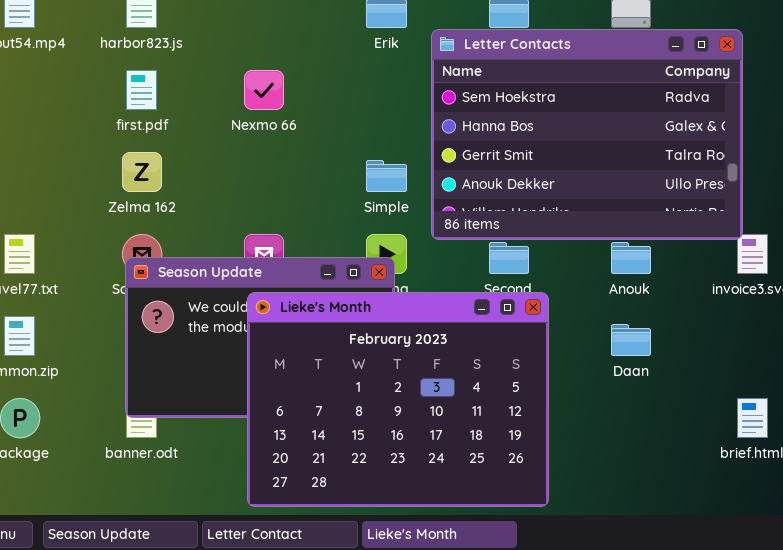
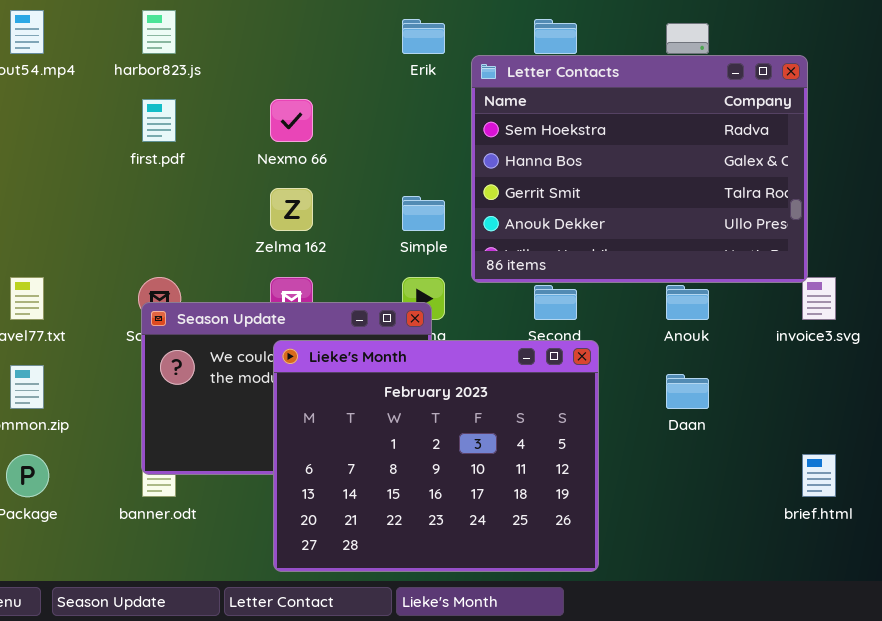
Zelma 162: [122,152,162,192] -> [270,188,313,231], moved

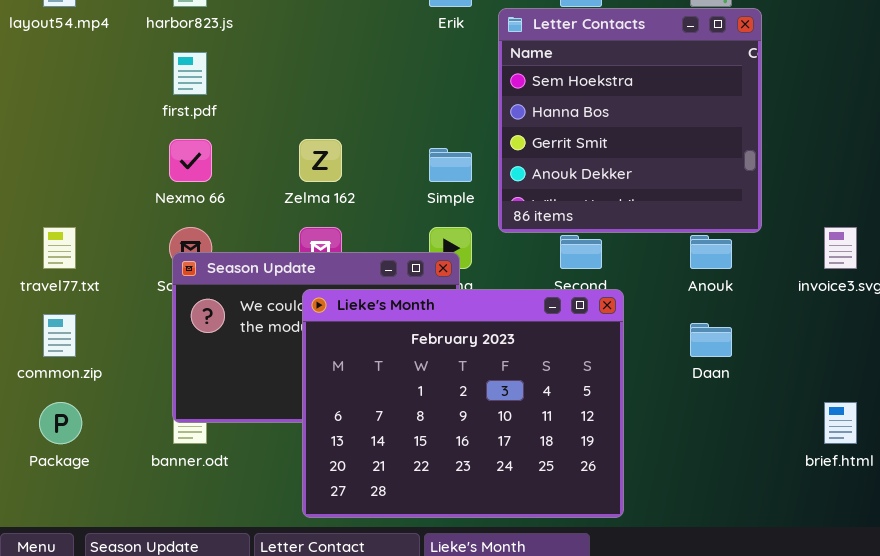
Letter Contacts: [471,55,808,283] -> [498,8,762,233], resized
Nexmo 66: [270,99,313,142] -> [169,139,212,182], moved

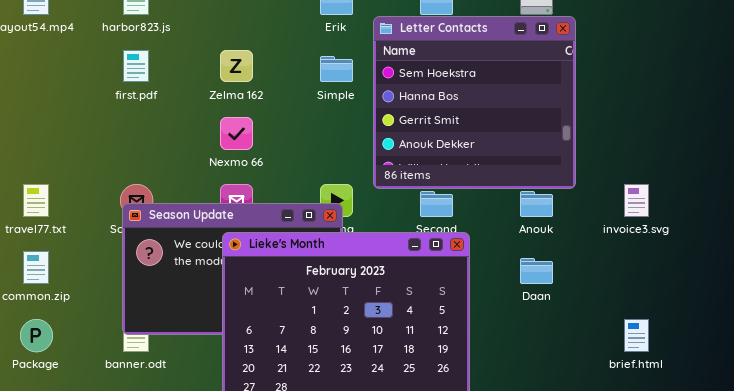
Nexmo 66: [169,139,212,182] -> [220,117,253,150], moved
Zelma 162: [299,139,342,182] -> [220,50,253,82], moved
Simple: [429,148,472,182] -> [320,56,353,82], moved

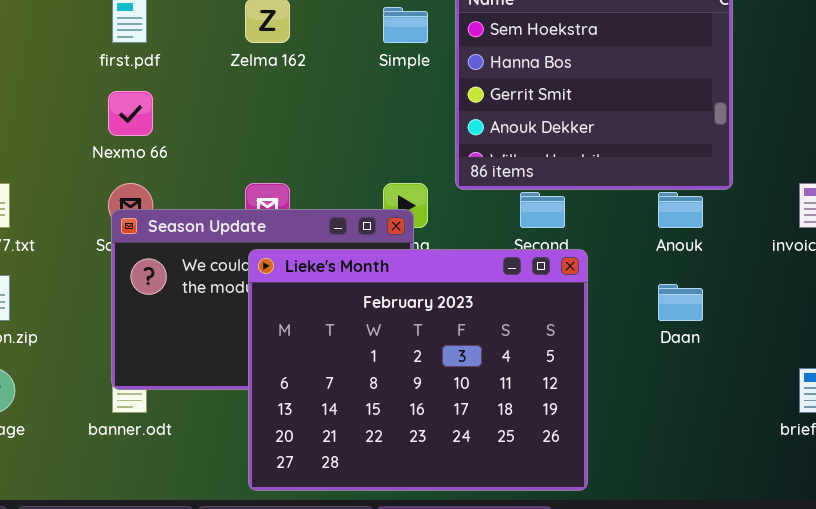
Nexmo 66: [220,117,253,150] -> [108,91,153,136], moved

